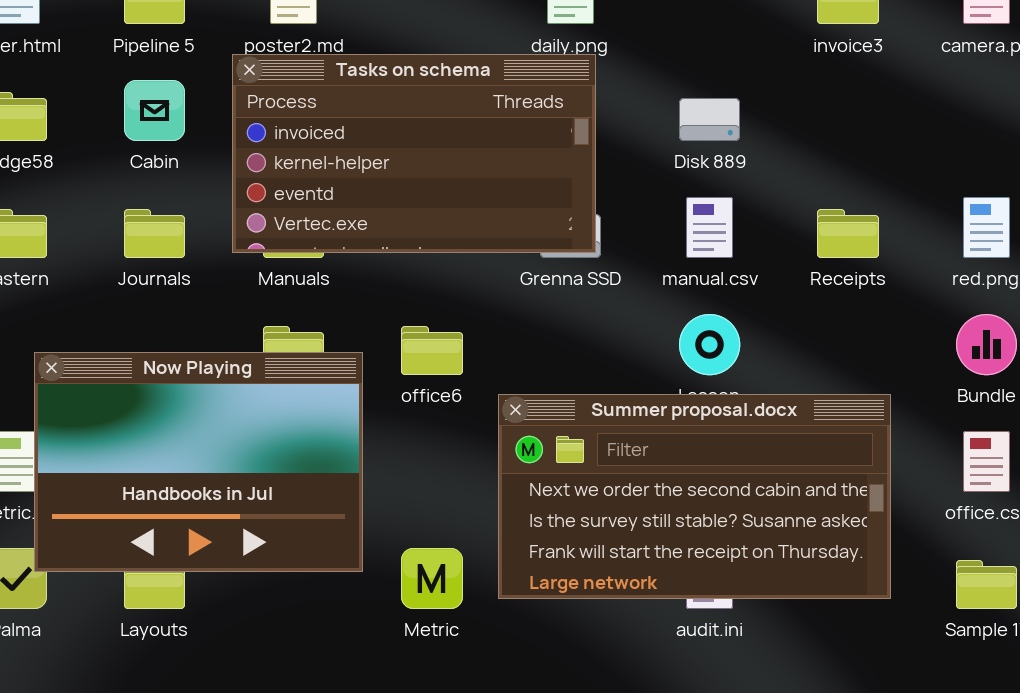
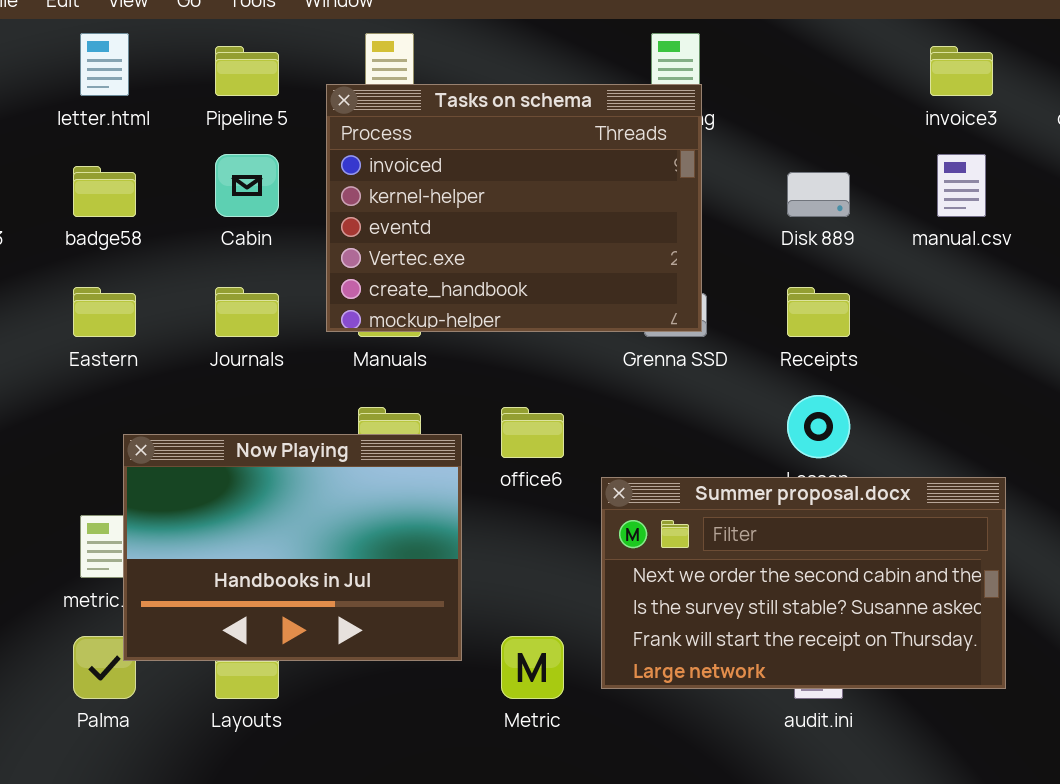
Tasks on schema: [232,54,596,253] -> [326,84,702,332], resized
manual.csv: [686,197,733,258] -> [937,154,986,217], moved
Receipts: [817,209,879,258] -> [787,287,850,337], moved

